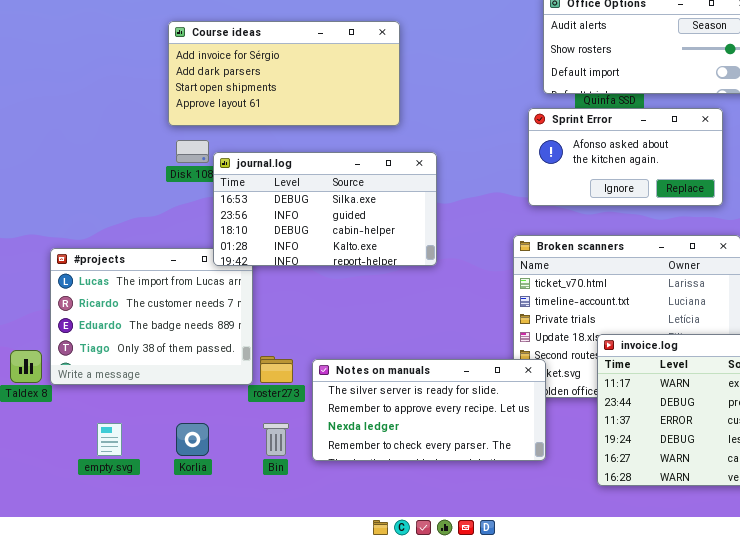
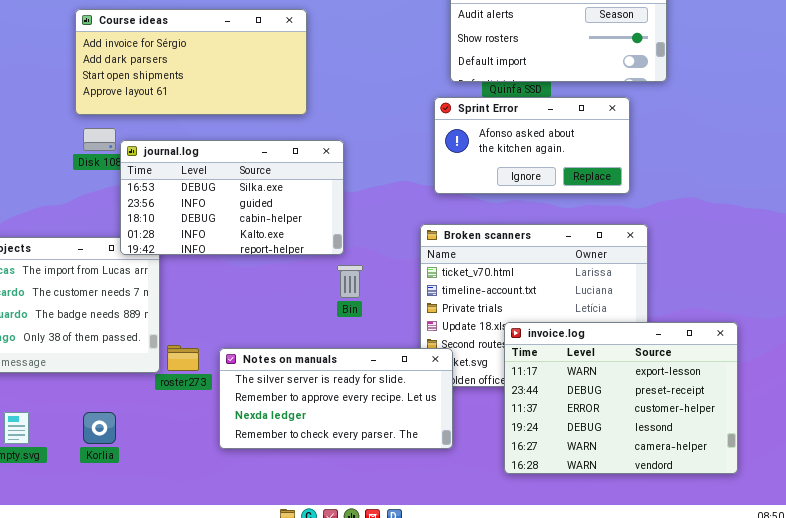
Bin: [263,423,289,456] -> [337,265,363,298], moved

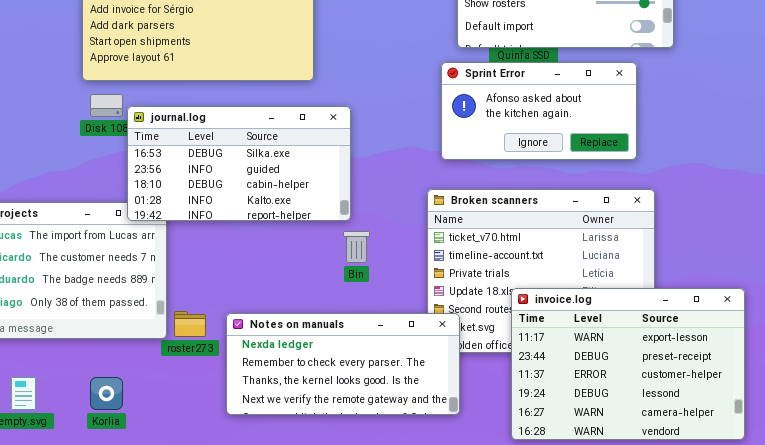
Notes on manuals: [219,348,453,449] -> [226,313,460,415], scrolled down 2 rows

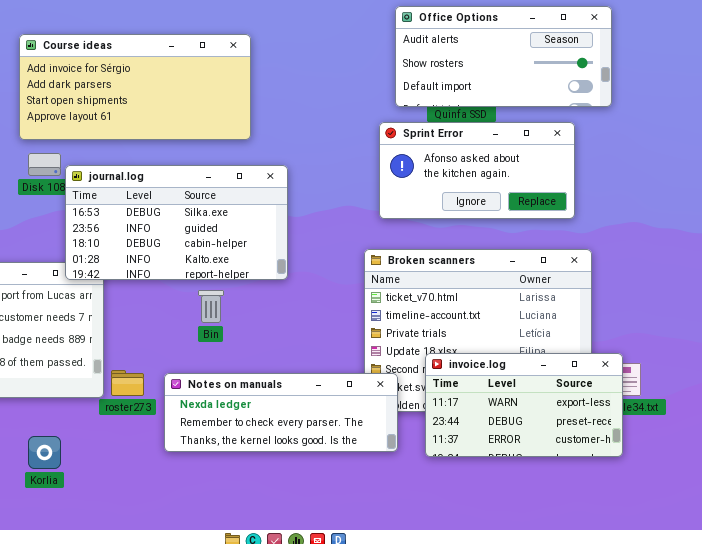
Bin: [343,231,370,263] -> [198,290,224,323], moved
invoice.log: [511,288,745,440] -> [425,353,623,457], moved, resized
Notes on manuals: [226,313,460,415] -> [164,373,398,452], resized

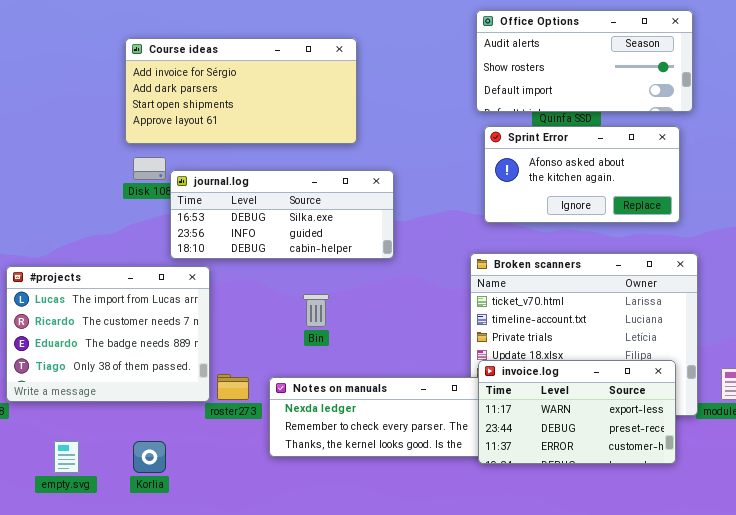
Office Options: [395,6,612,107] -> [476,10,693,112], moved
journal.log: [65,165,288,280] -> [170,170,394,259], resized
invoice.log: [425,353,623,457] -> [478,360,676,464], moved

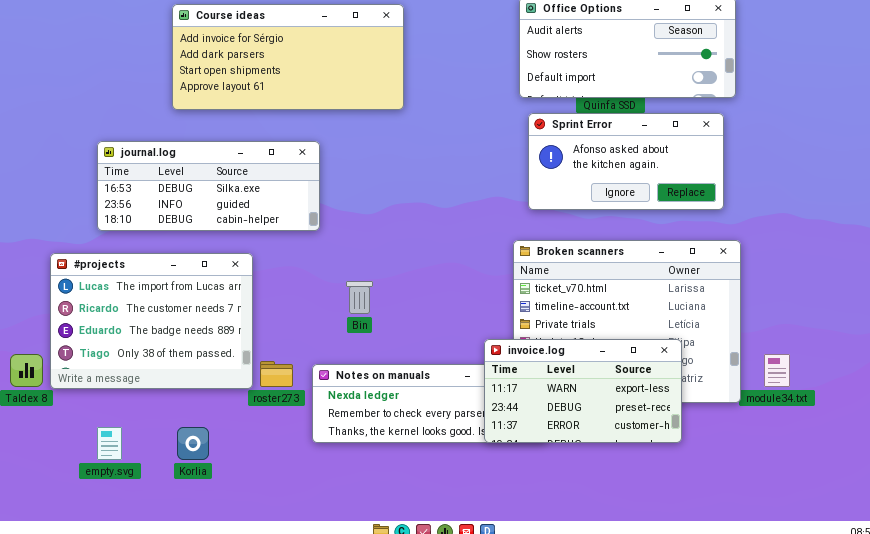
Course ideas: [125,38,357,144] -> [172,4,404,110], moved
journal.log: [170,170,394,259] -> [97,141,320,231], moved
invoice.log: [478,360,676,464] -> [484,339,682,443], moved

